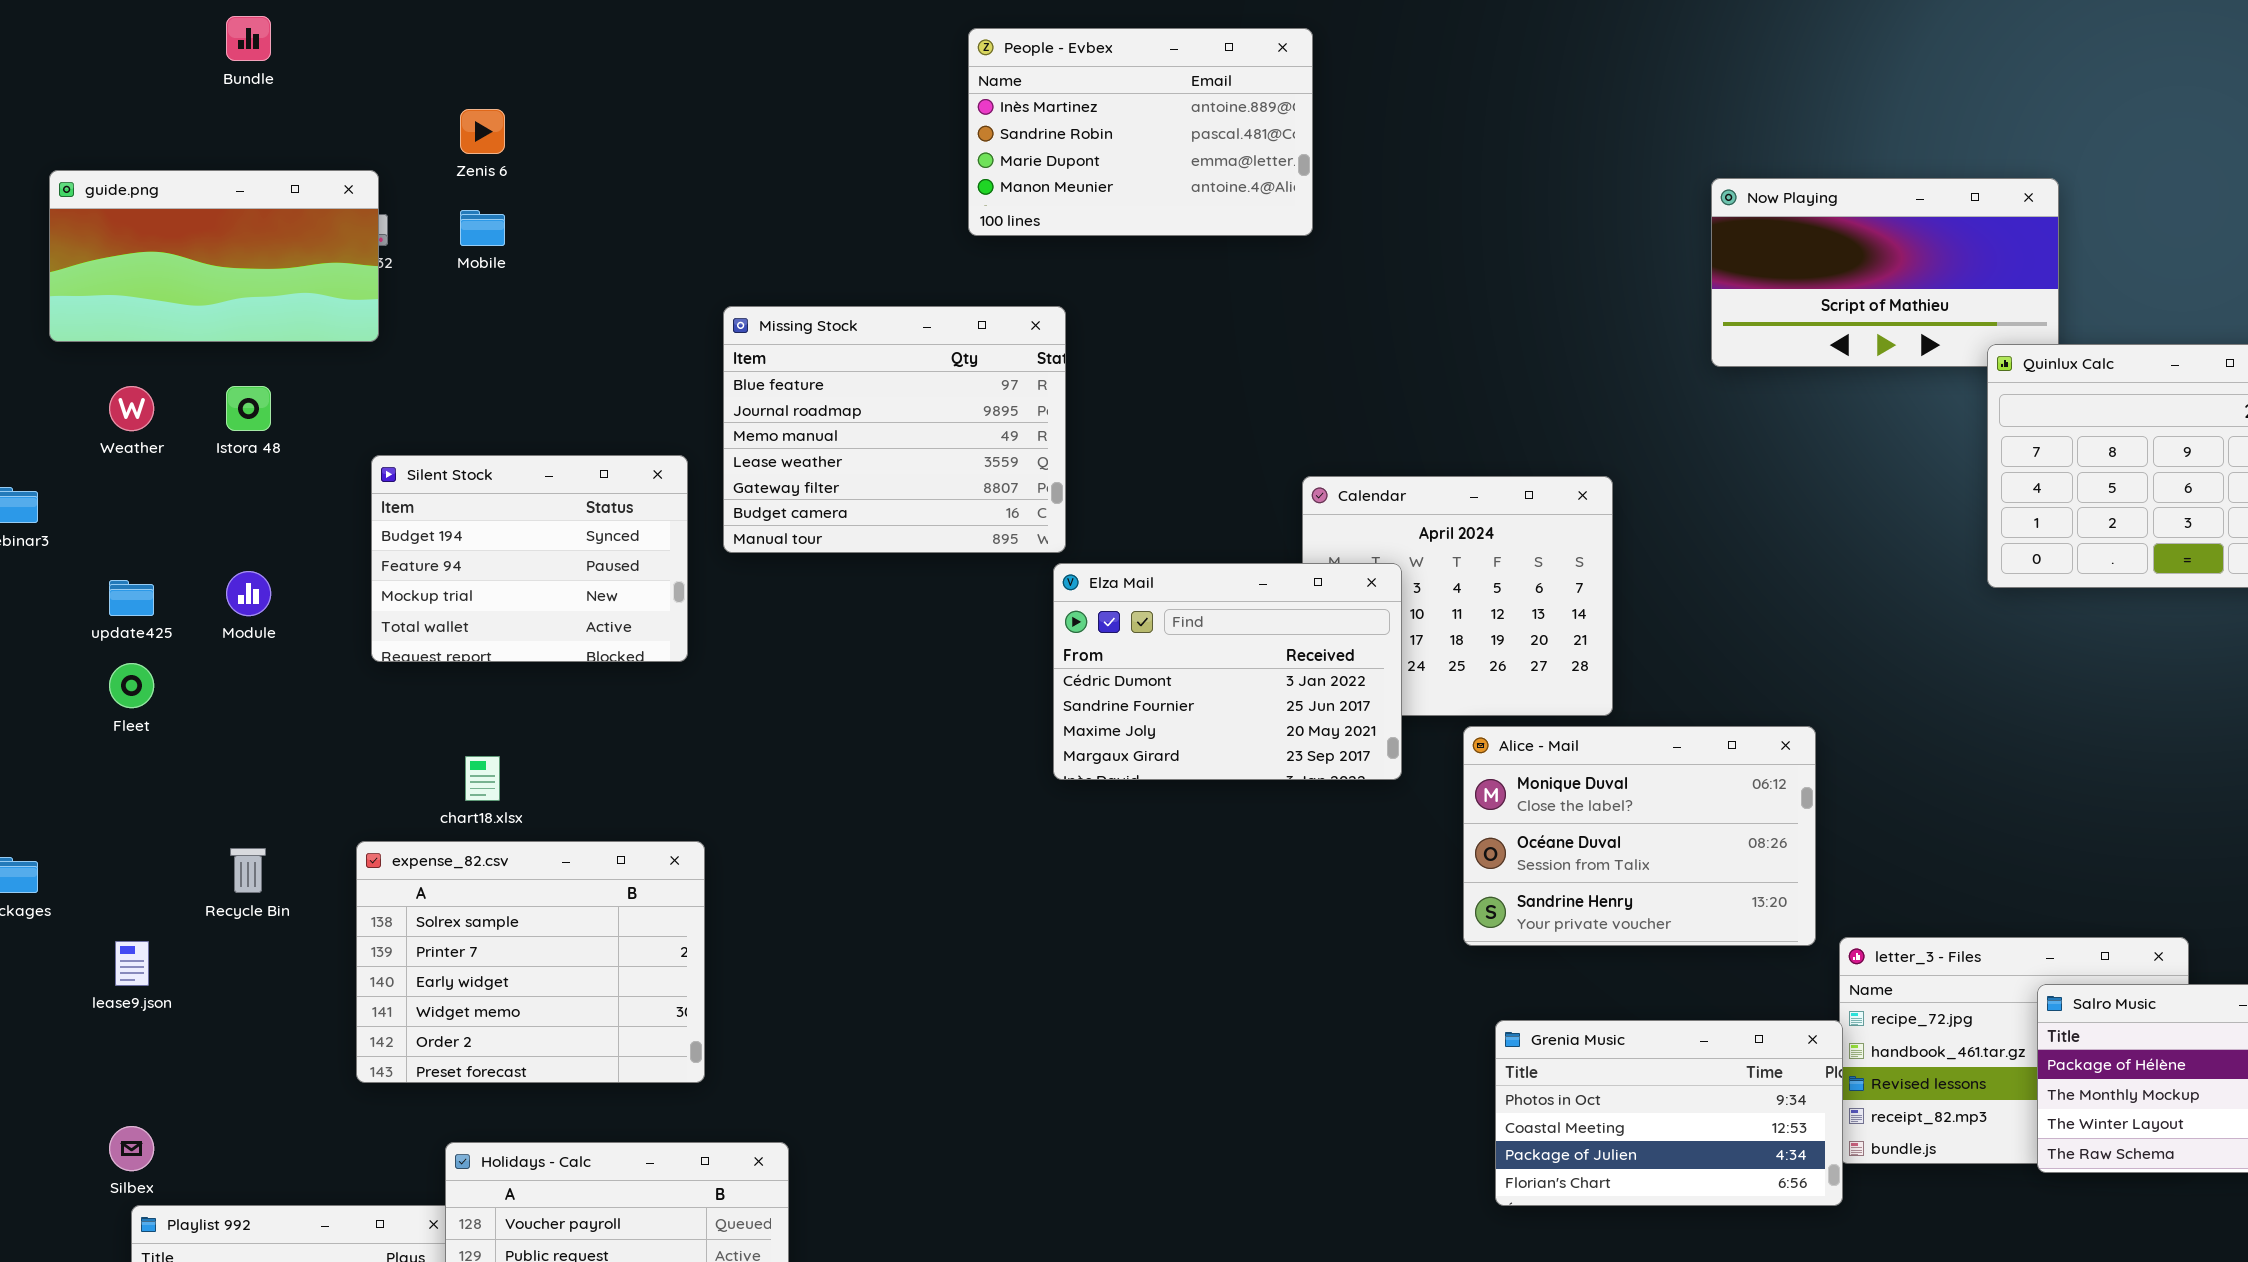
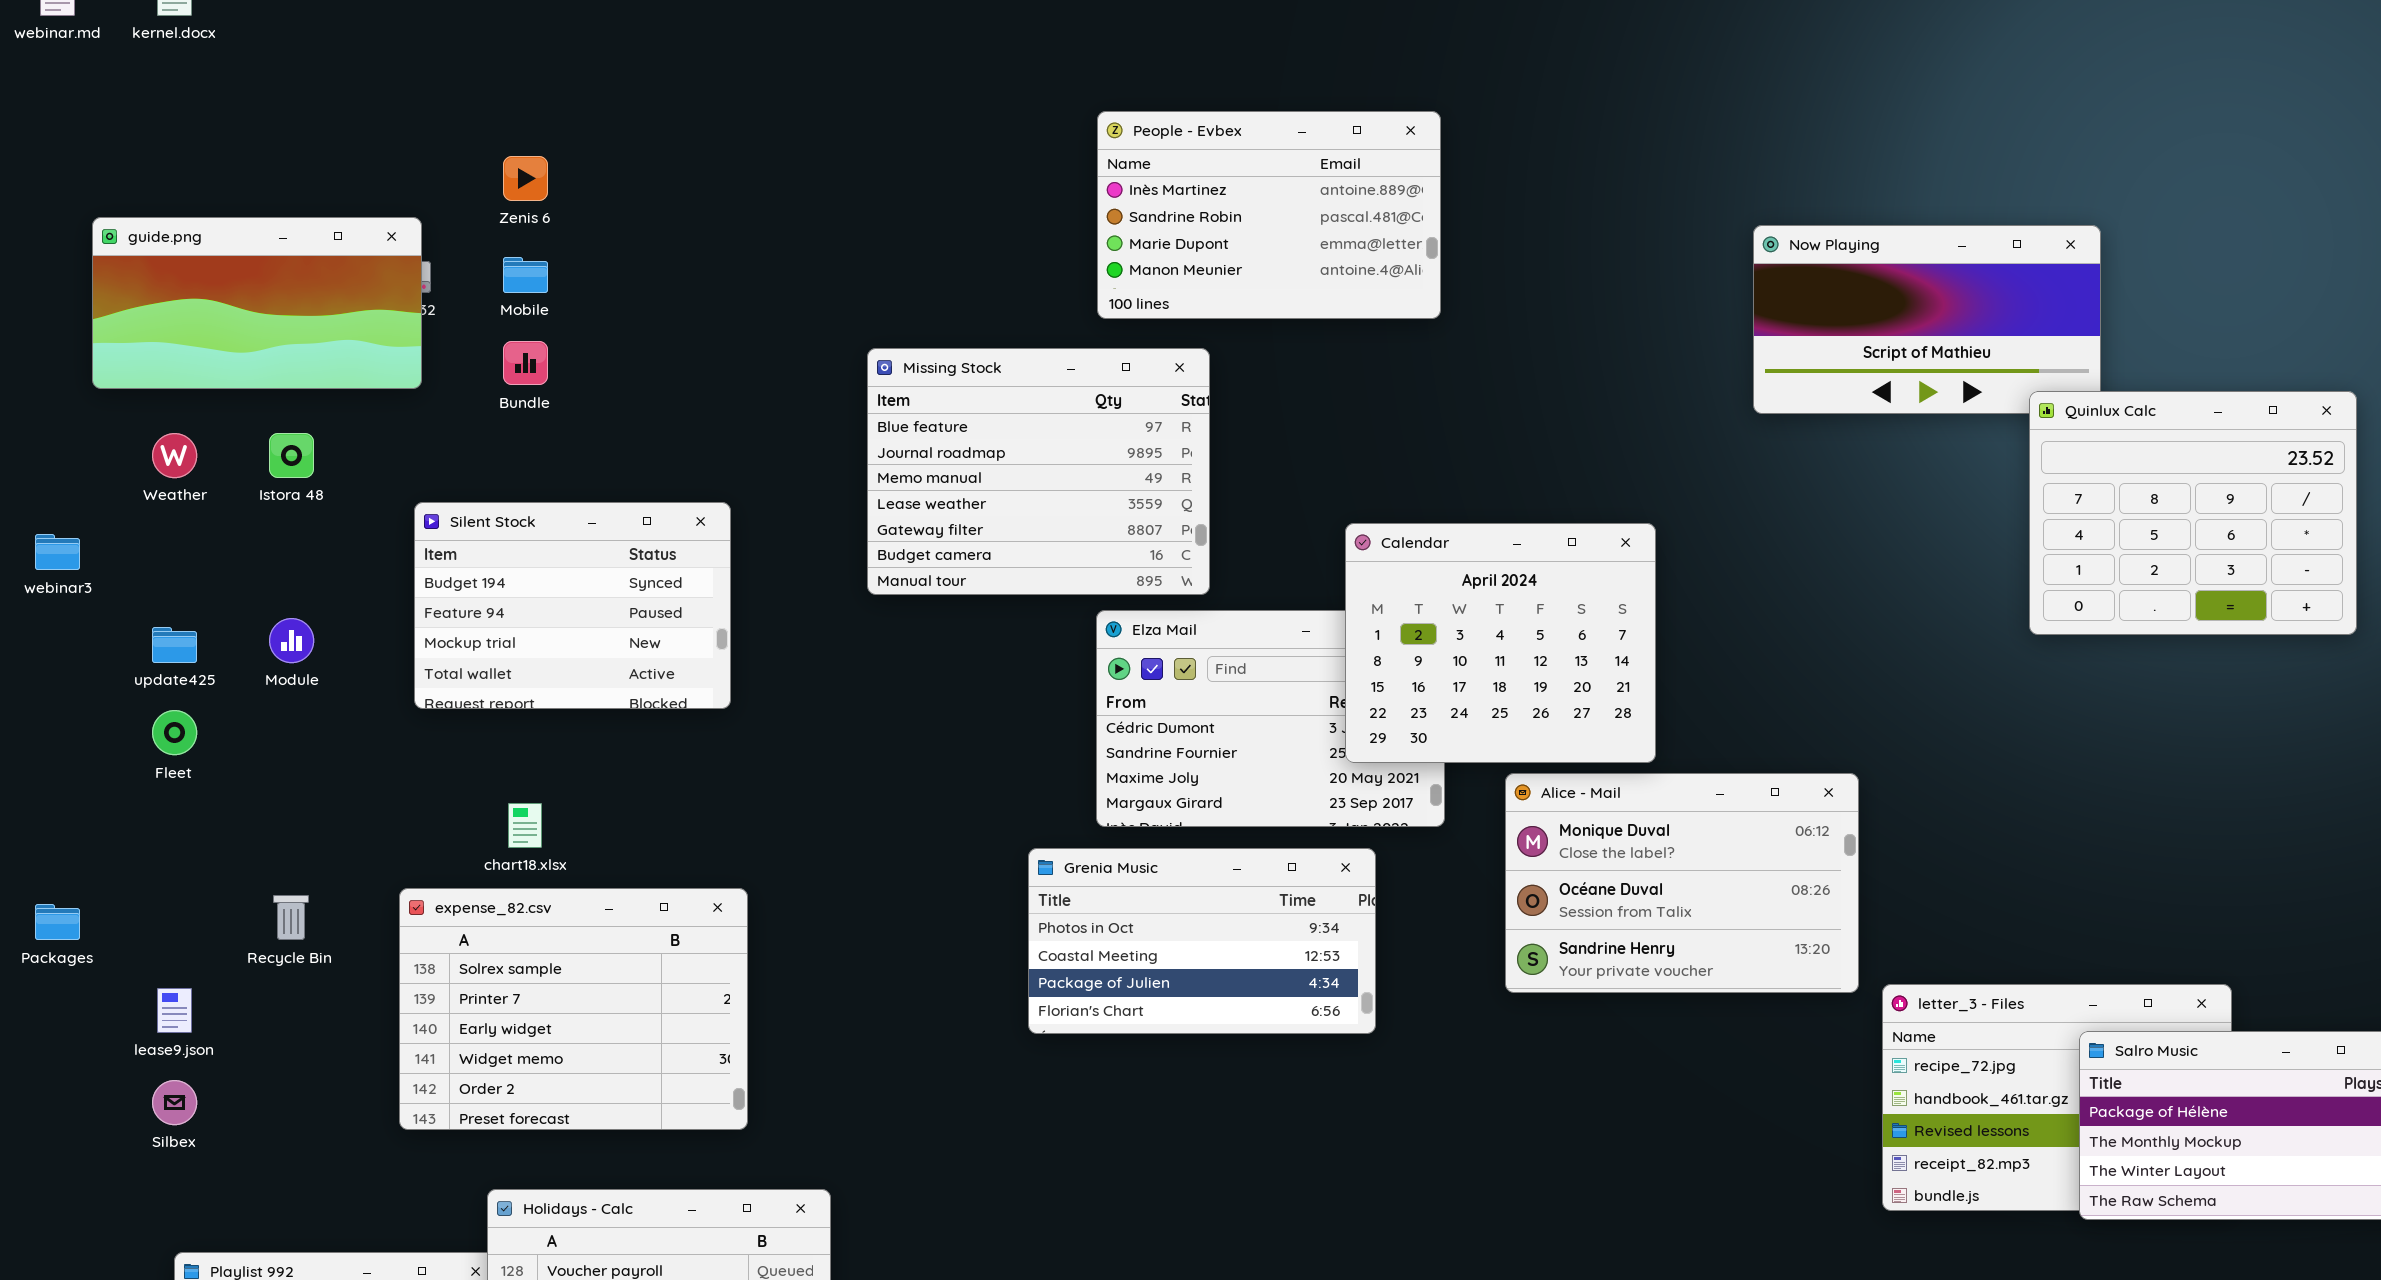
Bundle: [226,16,271,61] -> [503,341,548,385], moved
People - Evbex: [968,28,1313,236] -> [1097,111,1441,319], moved
Missing Stock: [723,306,1066,553] -> [867,348,1210,595], moved
Calendar: [1302,476,1613,716] -> [1345,523,1656,763], raised
Grenia Music: [1495,1020,1843,1206] -> [1028,848,1376,1034], moved
Silbex: [109,1126,154,1171] -> [152,1080,197,1125], moved

